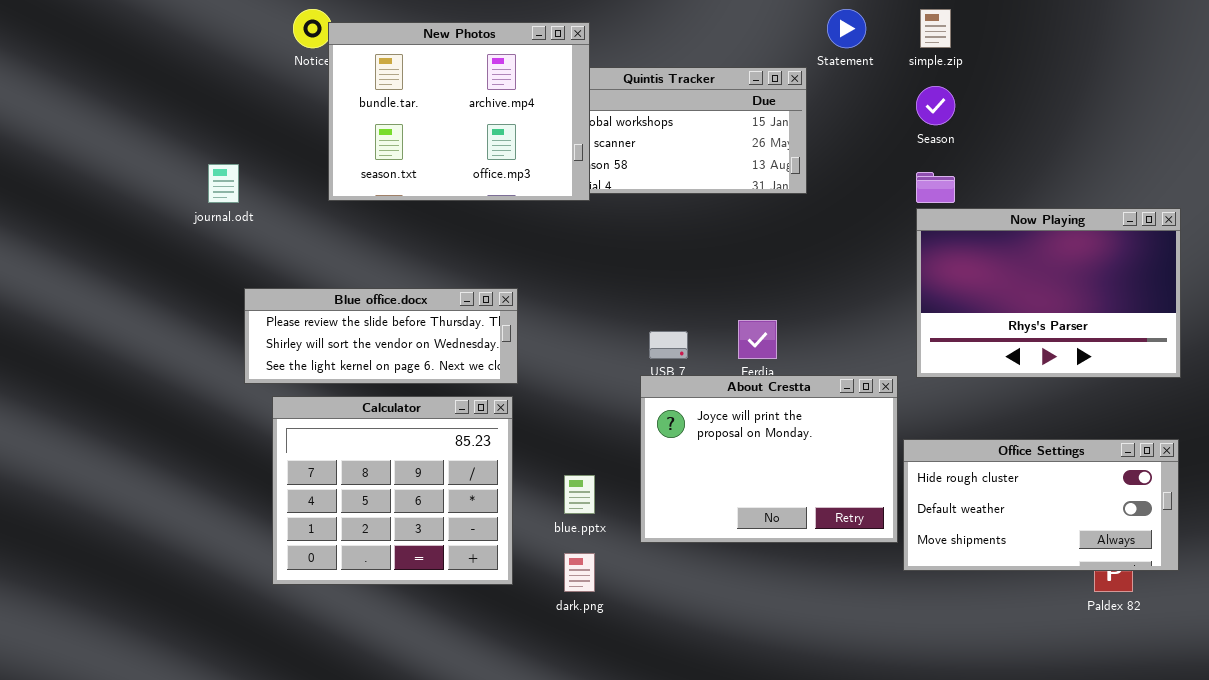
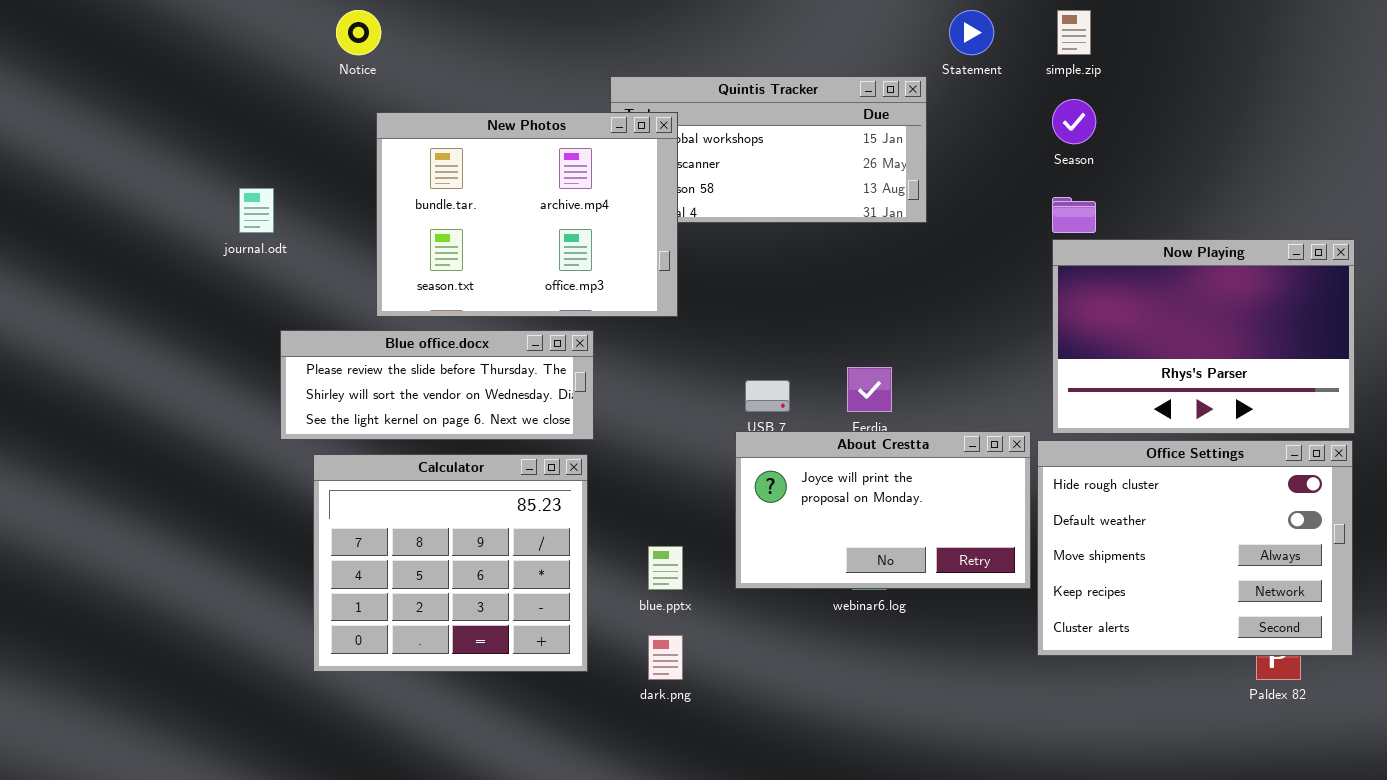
New Photos: [328,22,590,201] -> [376,112,678,317], moved
About Crestta: [640,375,898,543] -> [735,431,1031,589], resized
Office Settings: [903,439,1179,571] -> [1037,440,1353,656], resized

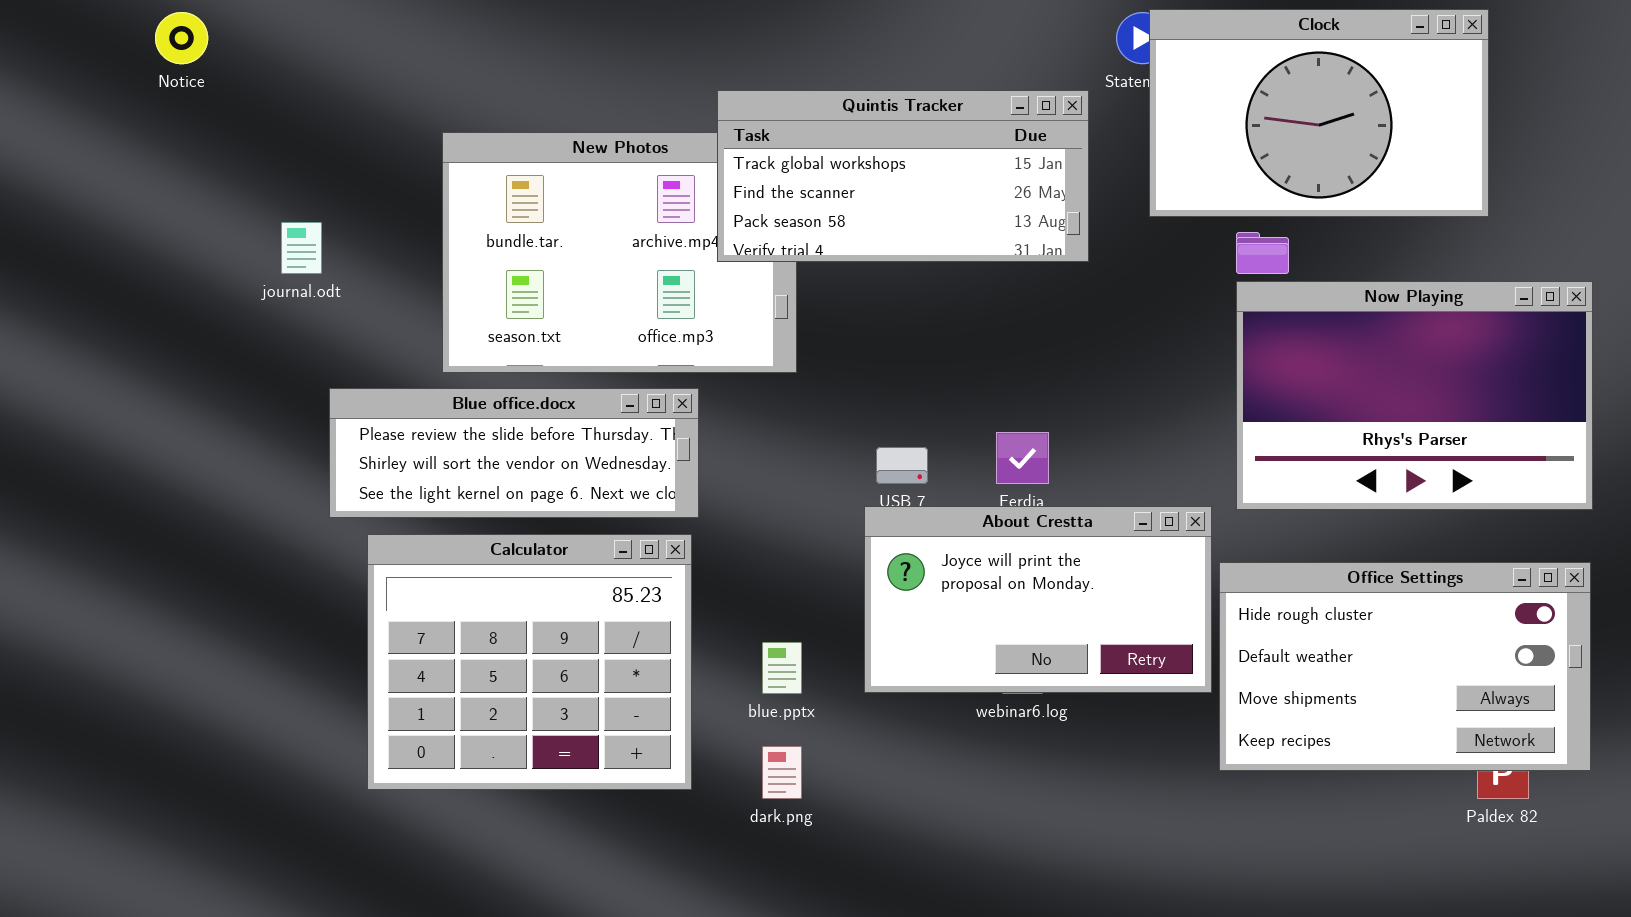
Clock: none -> [1149,9,1489,217], opened
Notice: [336,10,381,55] -> [155,12,208,64], moved
Quintis Tracker: [610,76,927,223] -> [717,90,1089,262], raised
Office Settings: [1037,440,1353,656] -> [1219,562,1591,771], resized

